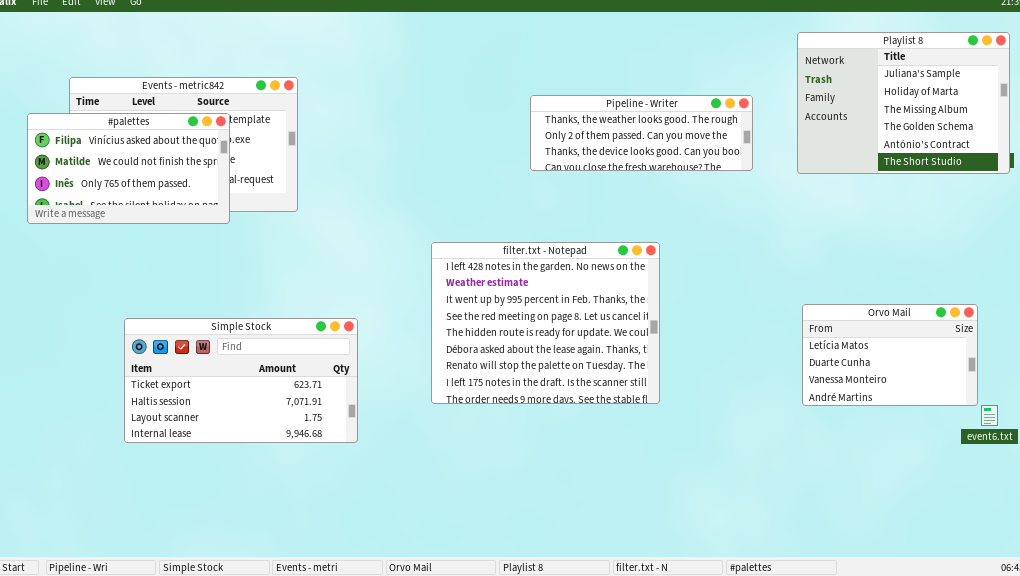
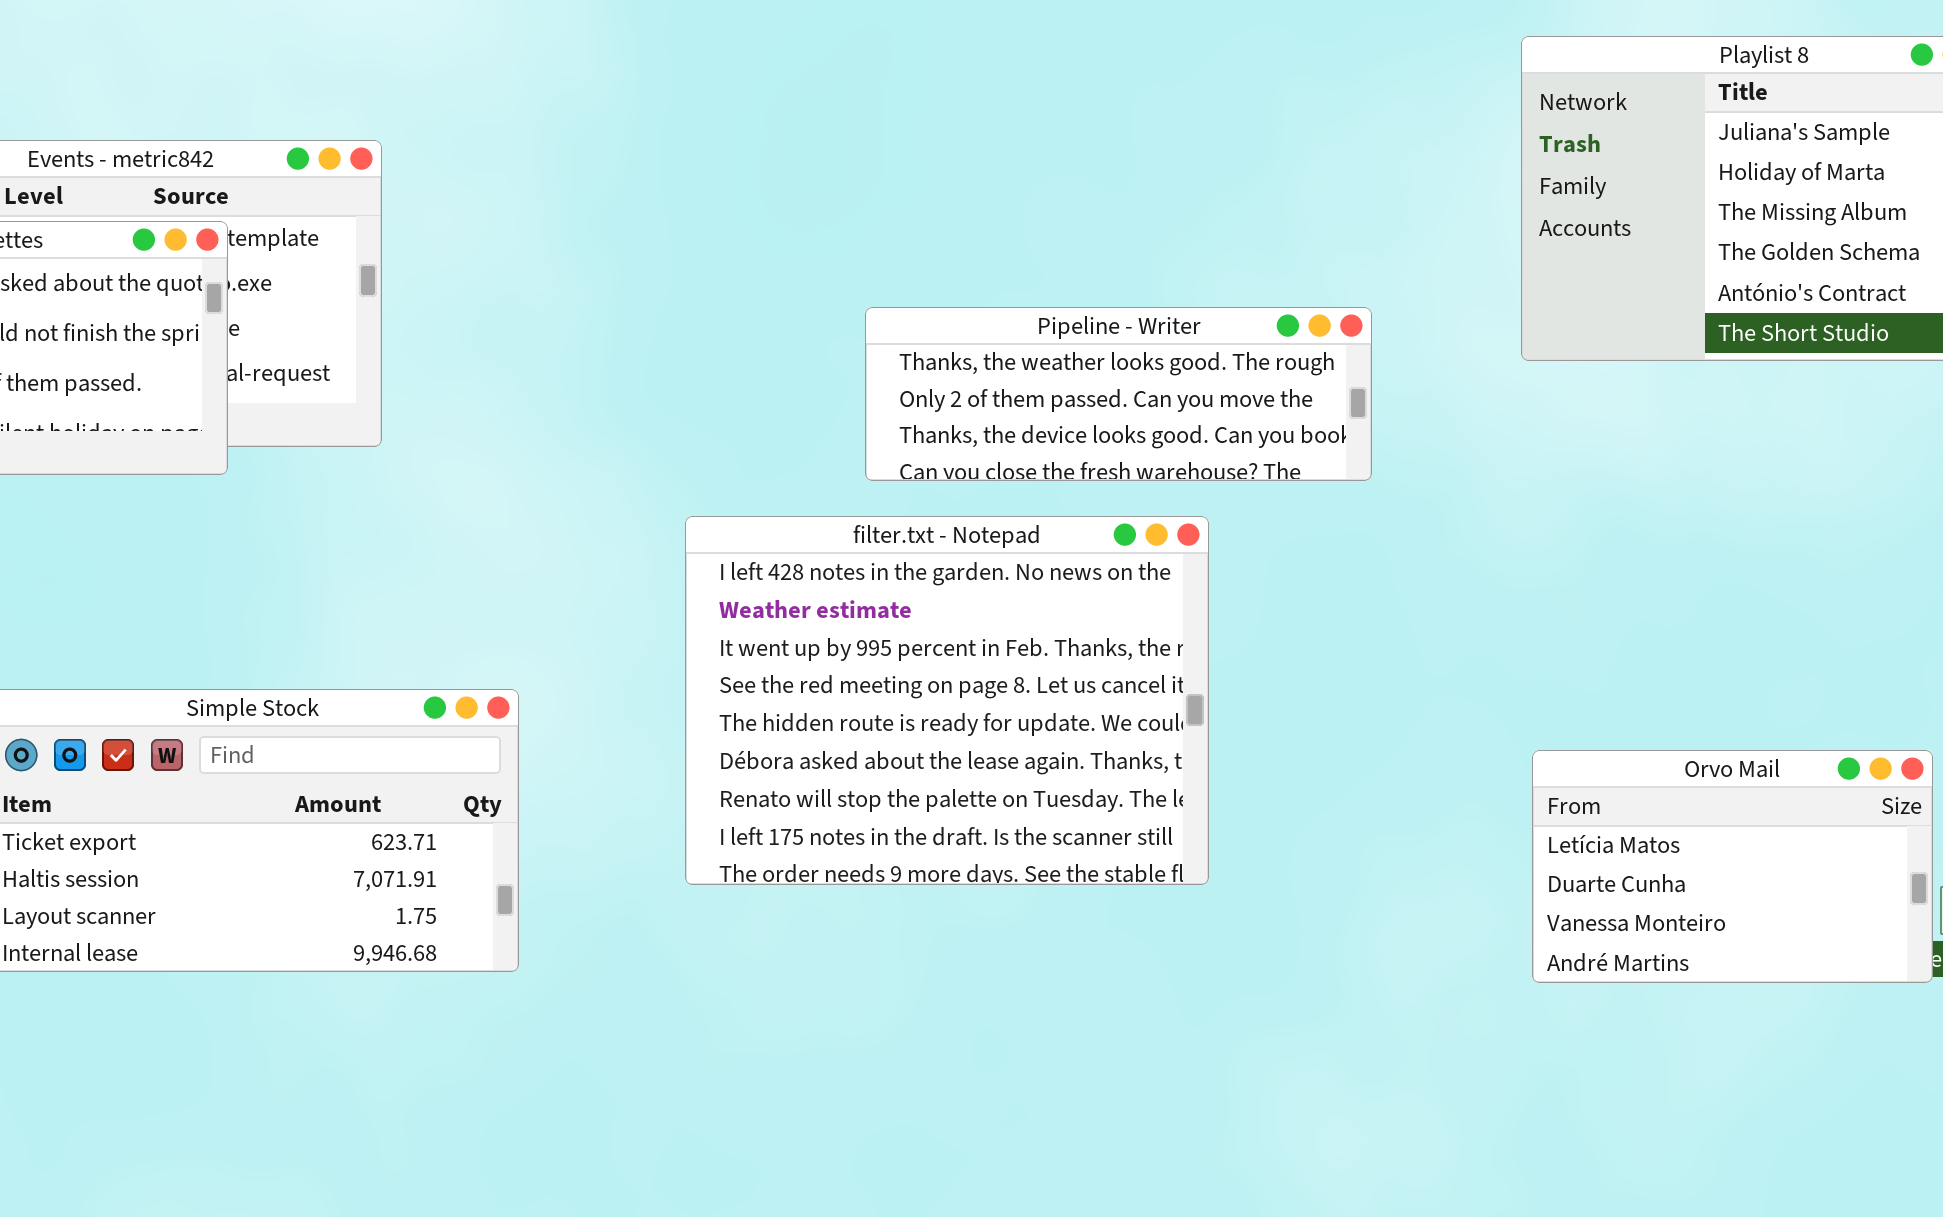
Pipeline - Writer: [530,95,753,171] -> [865,307,1372,481], moved
Orvo Mail: [802,304,978,406] -> [1532,750,1933,983], moved

